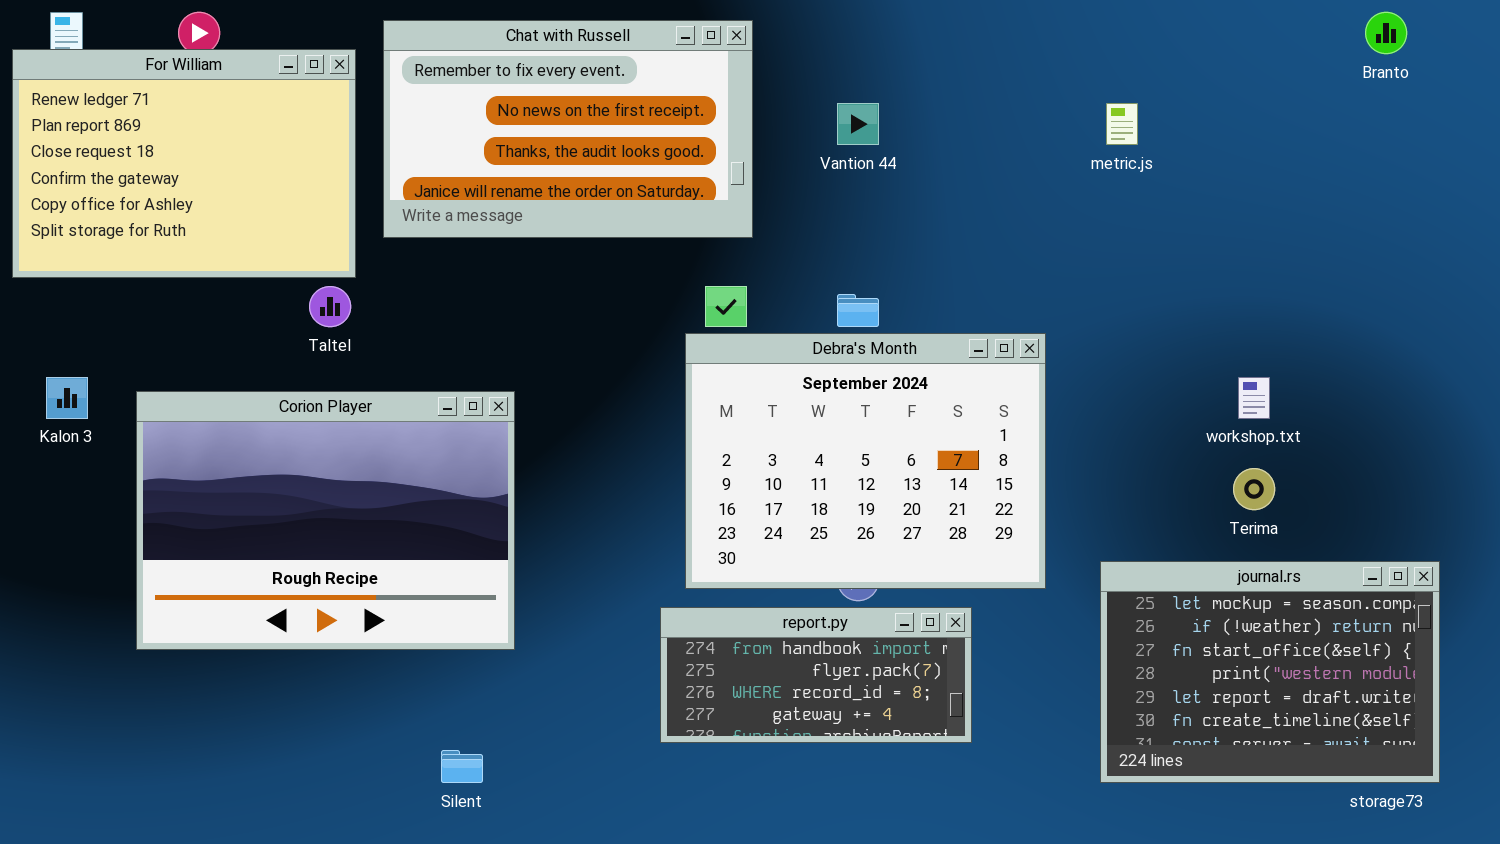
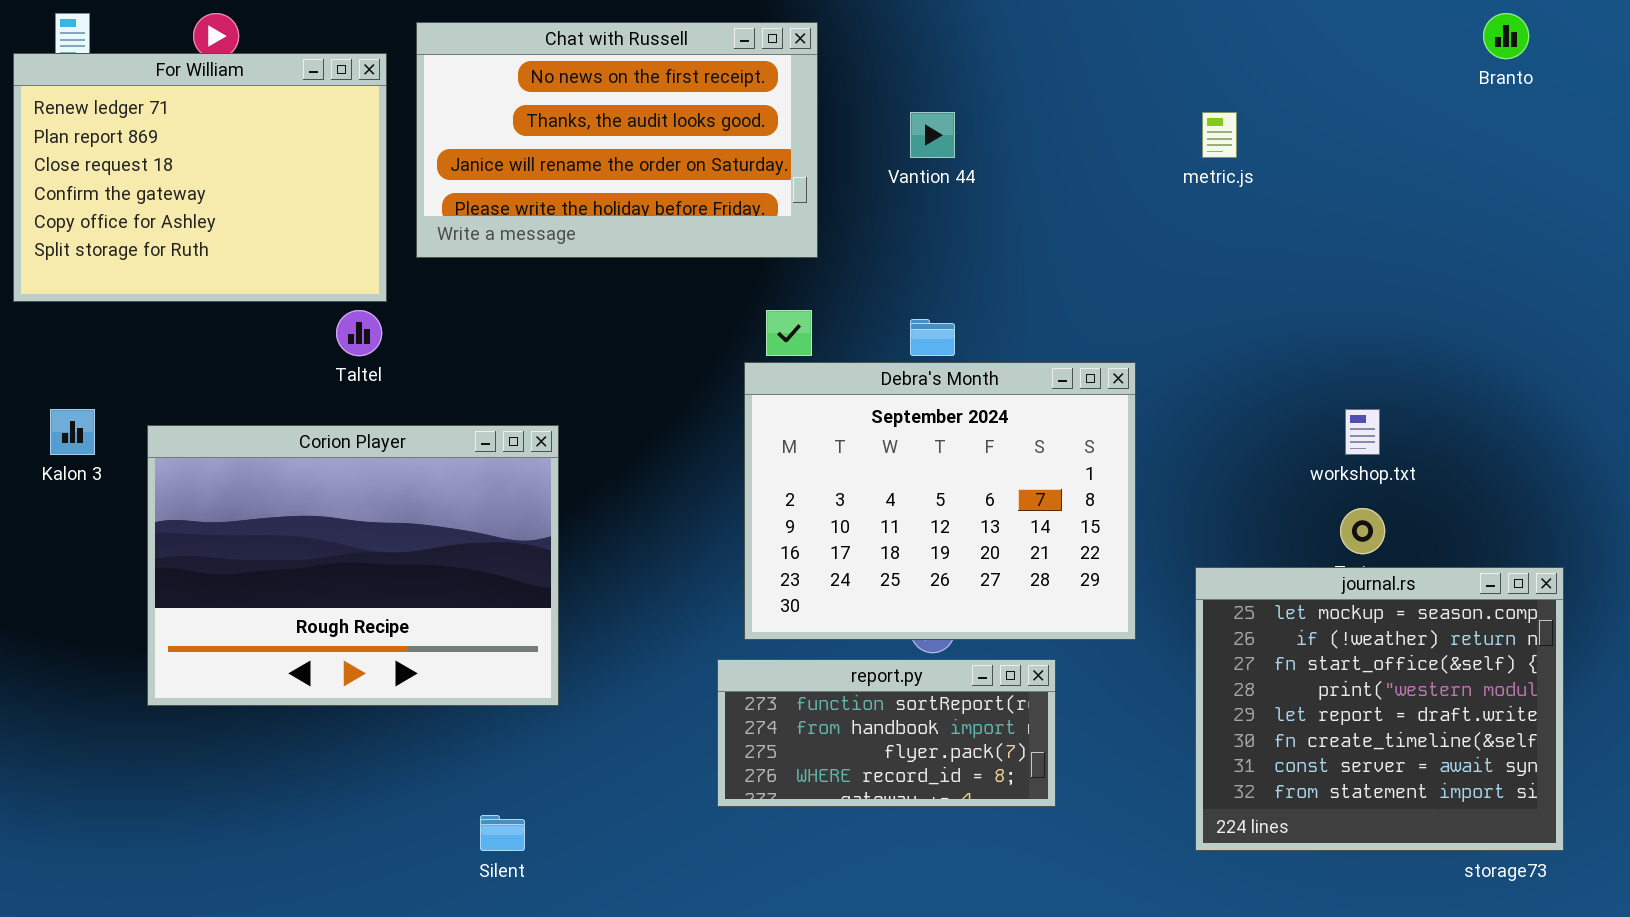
Chat with Russell: [383,20,753,238] -> [416,22,818,258], scrolled down 1 row
journal.rs: [1100,561,1440,783] -> [1195,567,1564,851], resized
report.py: [660,607,972,743] -> [717,659,1056,807], scrolled up 1 row

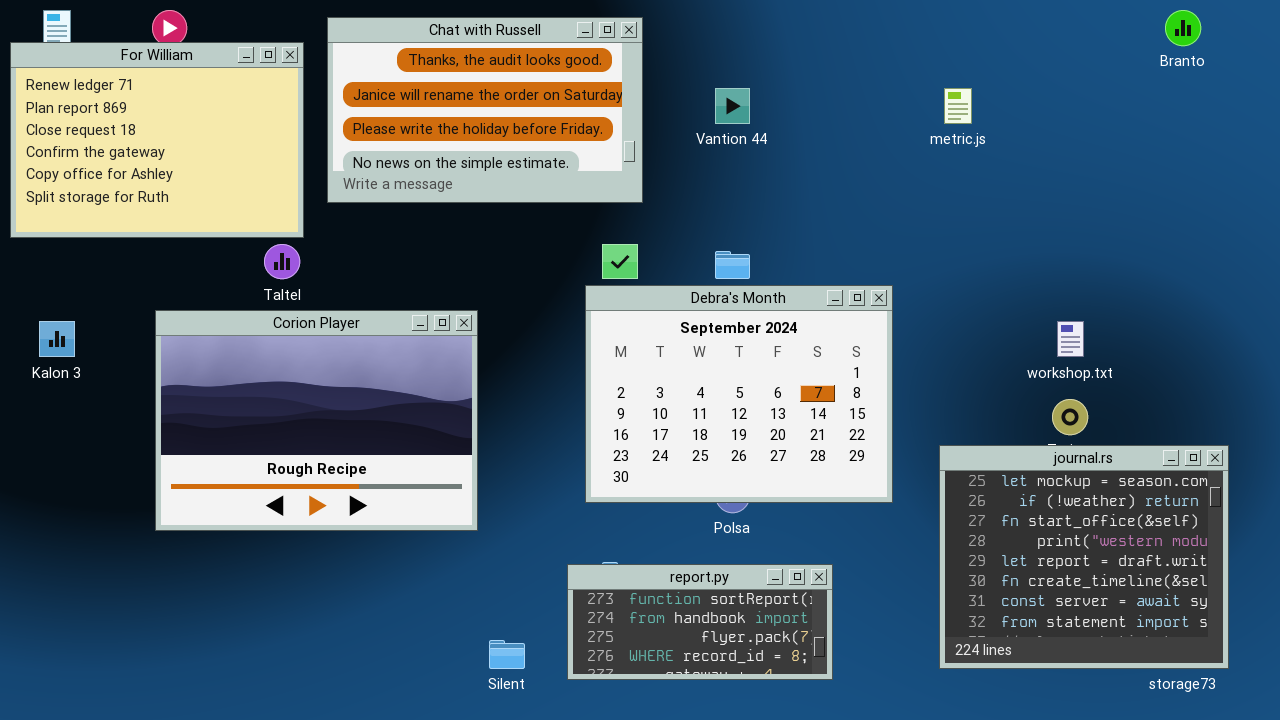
Chat with Russell: [416,22,818,258] -> [327,17,643,203], scrolled down 1 row
Corion Player: [147,425,559,706] -> [155,310,478,531], moved
report.py: [717,659,1056,807] -> [567,564,833,680], moved
Silent: [480,815,525,851] -> [489,640,525,669], moved

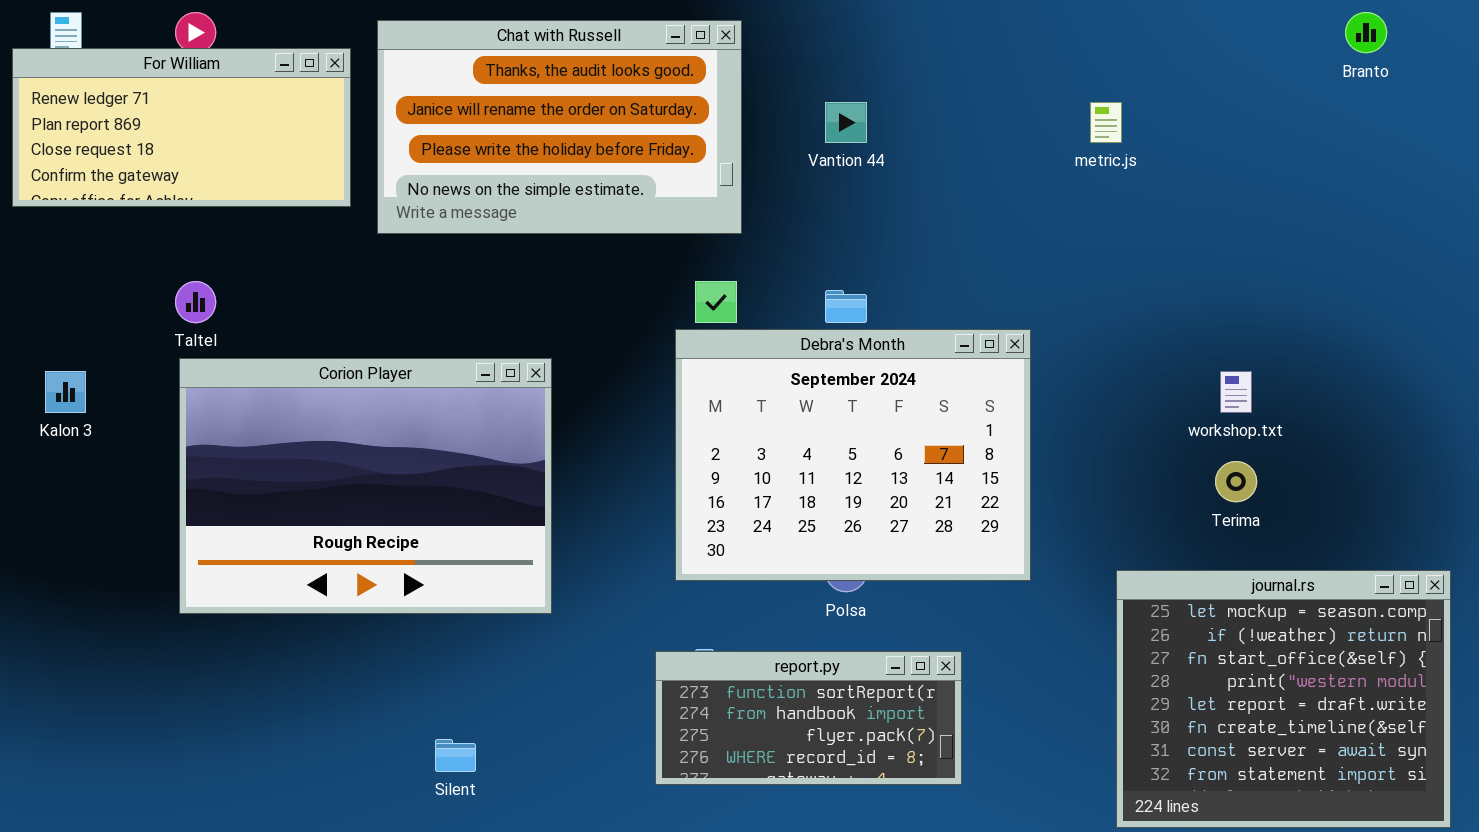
For William: [10,42,304,238] -> [12,48,351,207], resized
Taltel: [264,244,300,279] -> [175,281,216,323], moved
journal.rs: [939,445,1229,669] -> [1116,570,1451,828], moved
Silent: [489,640,525,669] -> [435,739,476,772], moved

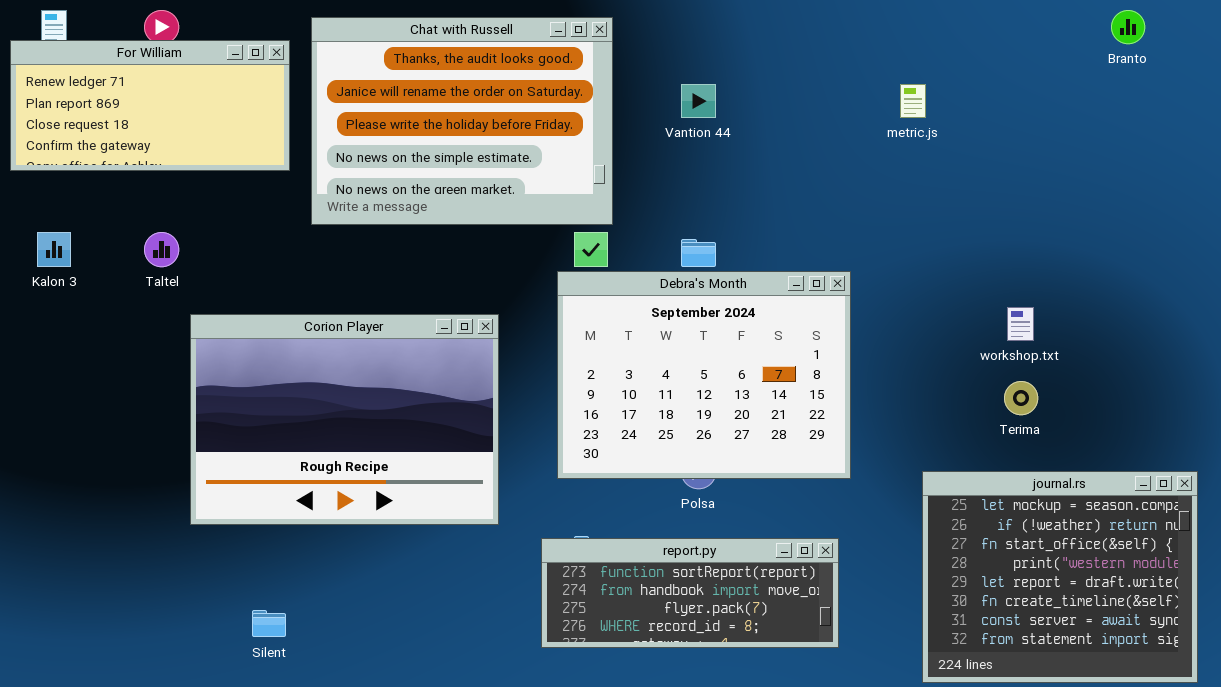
Chat with Russell: [377,20,742,234] -> [311,17,613,225], resized
Corion Player: [179,358,552,614] -> [190,314,499,525], moved
Kalon 3: [45,371,86,413] -> [37,232,71,267], moved
report.py: [655,651,962,785] -> [541,538,839,648], resized
Silent: [435,739,476,772] -> [252,610,286,637], moved

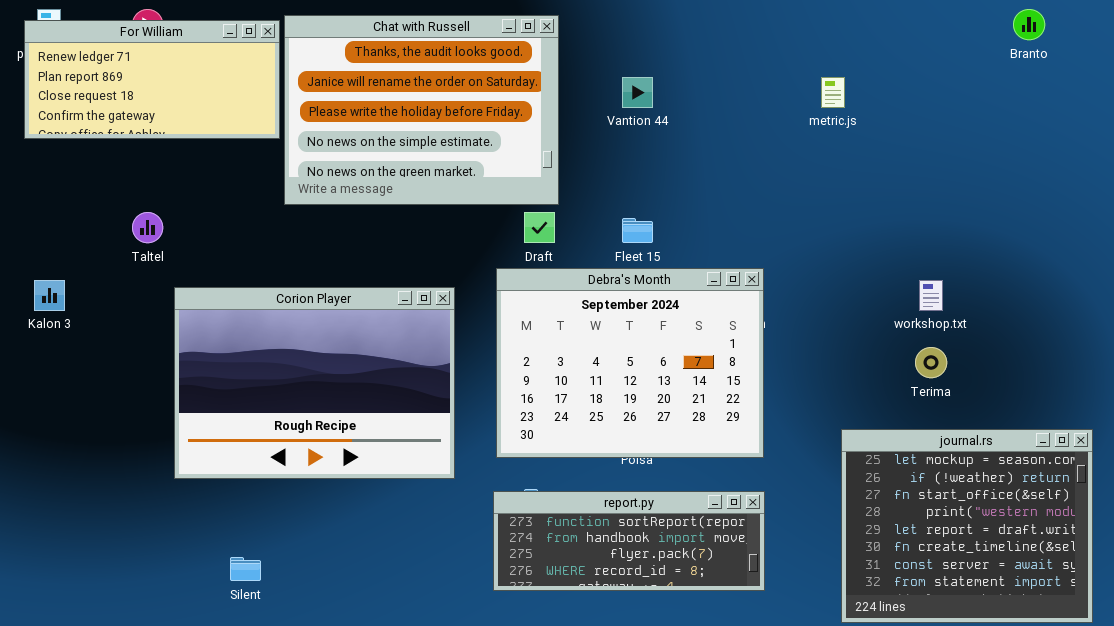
For William: [10,40,290,171] -> [24,20,280,139], moved
Kalon 3: [37,232,71,267] -> [34,280,65,311], moved
Debra's Month: [557,271,851,479] -> [496,268,764,458], moved

